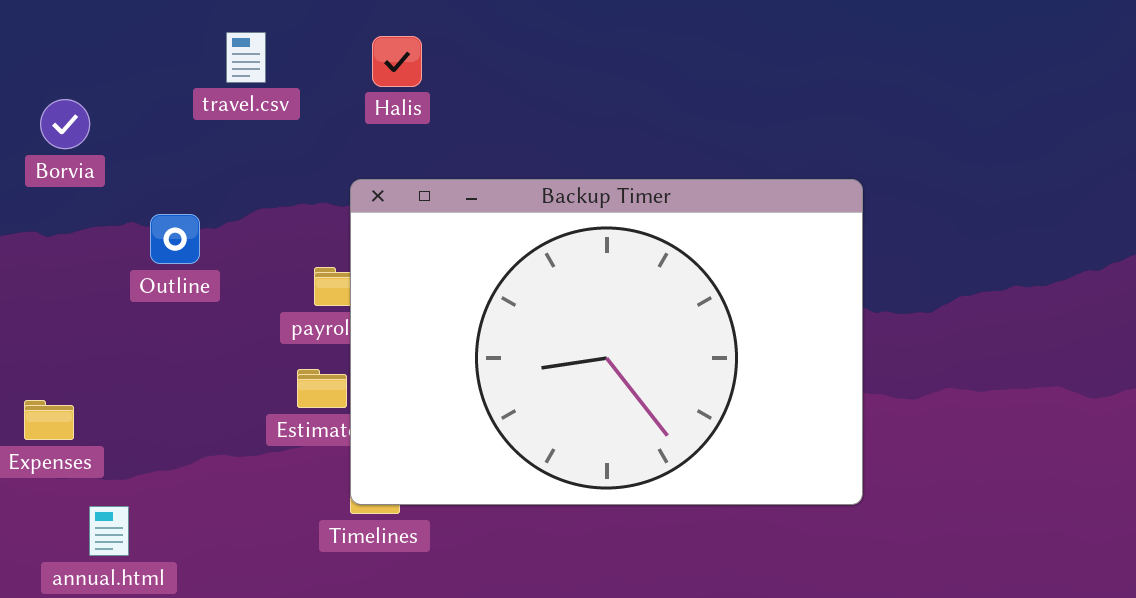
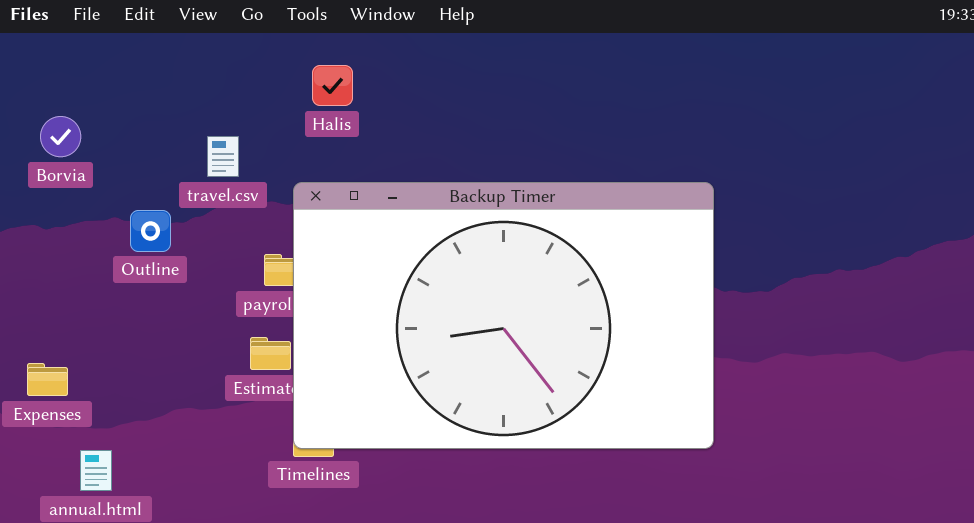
travel.csv: [226,32,266,83] -> [207,136,239,177], moved

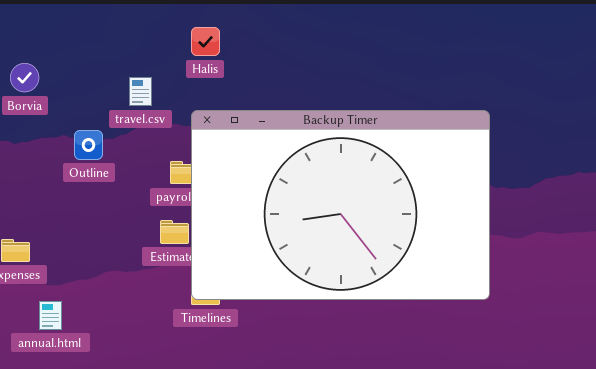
Halis: [312,65,353,106] -> [191,27,220,56], moved

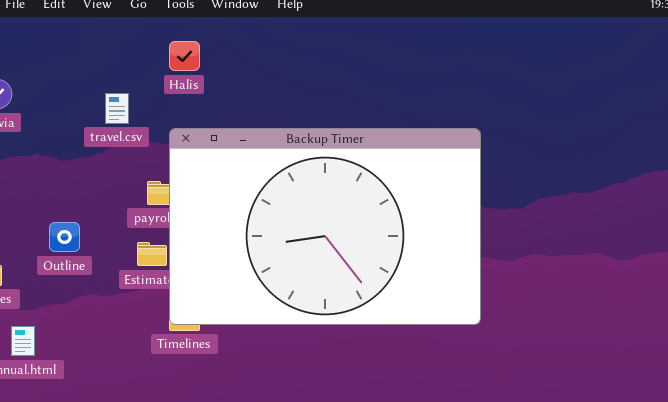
Outline: [74,130,103,160] -> [49,222,80,252], moved

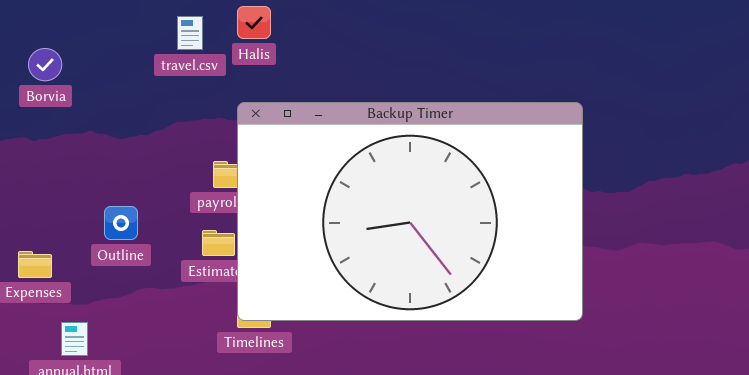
travel.csv: [105,93,129,124] -> [177,16,203,50], moved

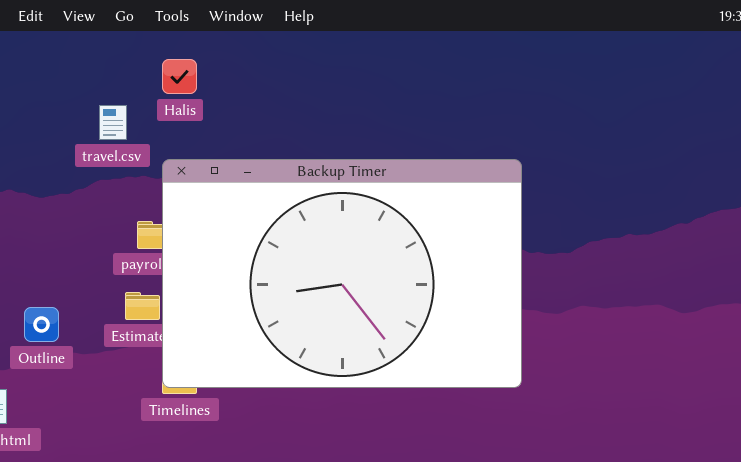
travel.csv: [177,16,203,50] -> [99,105,127,140], moved
Outline: [104,206,138,240] -> [24,307,59,342], moved

